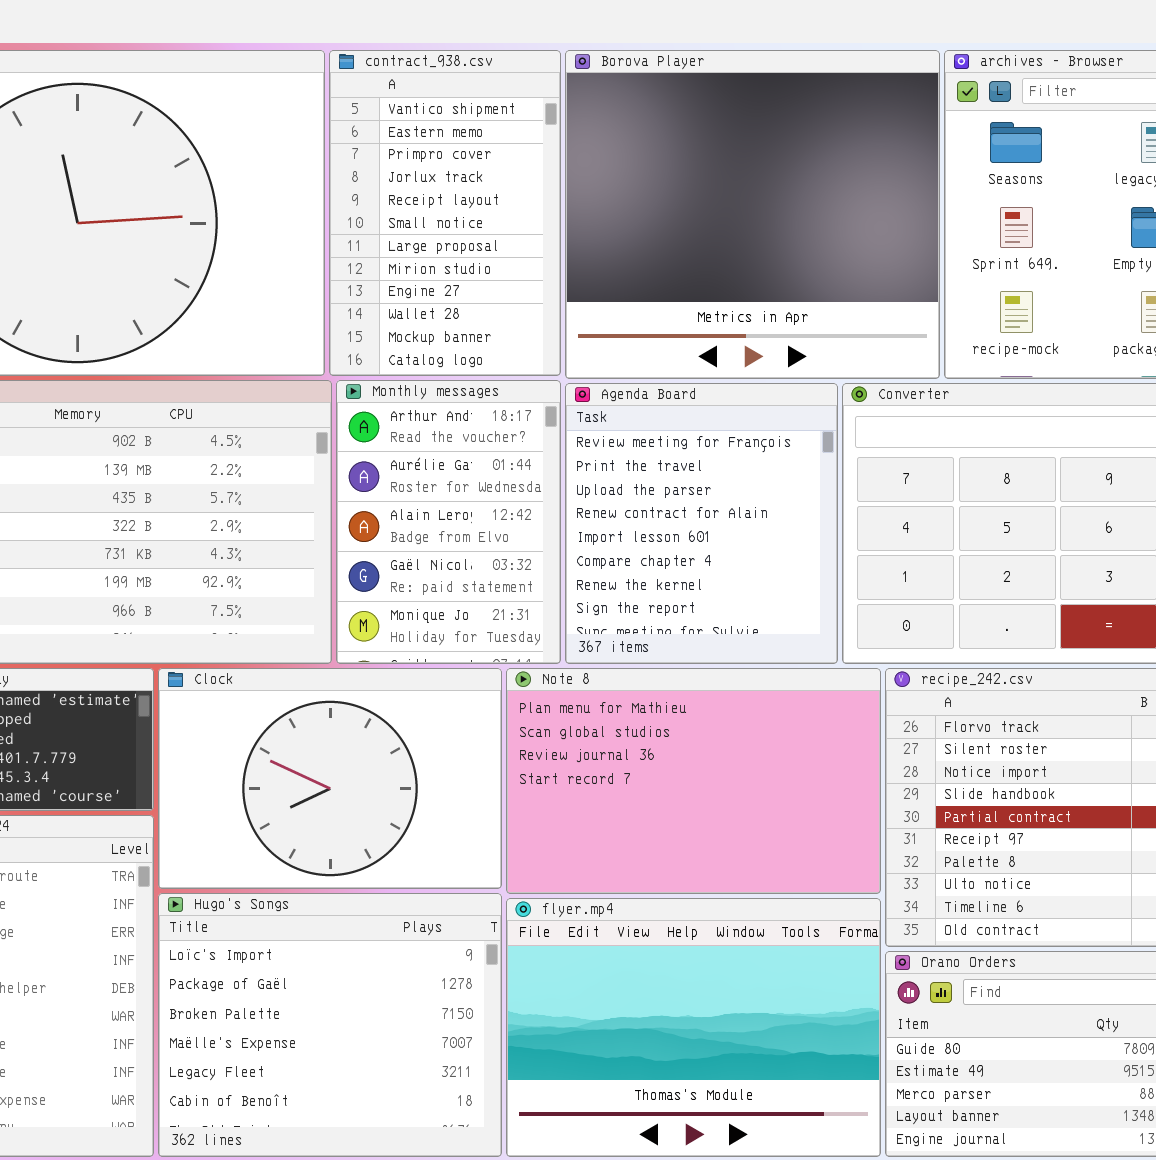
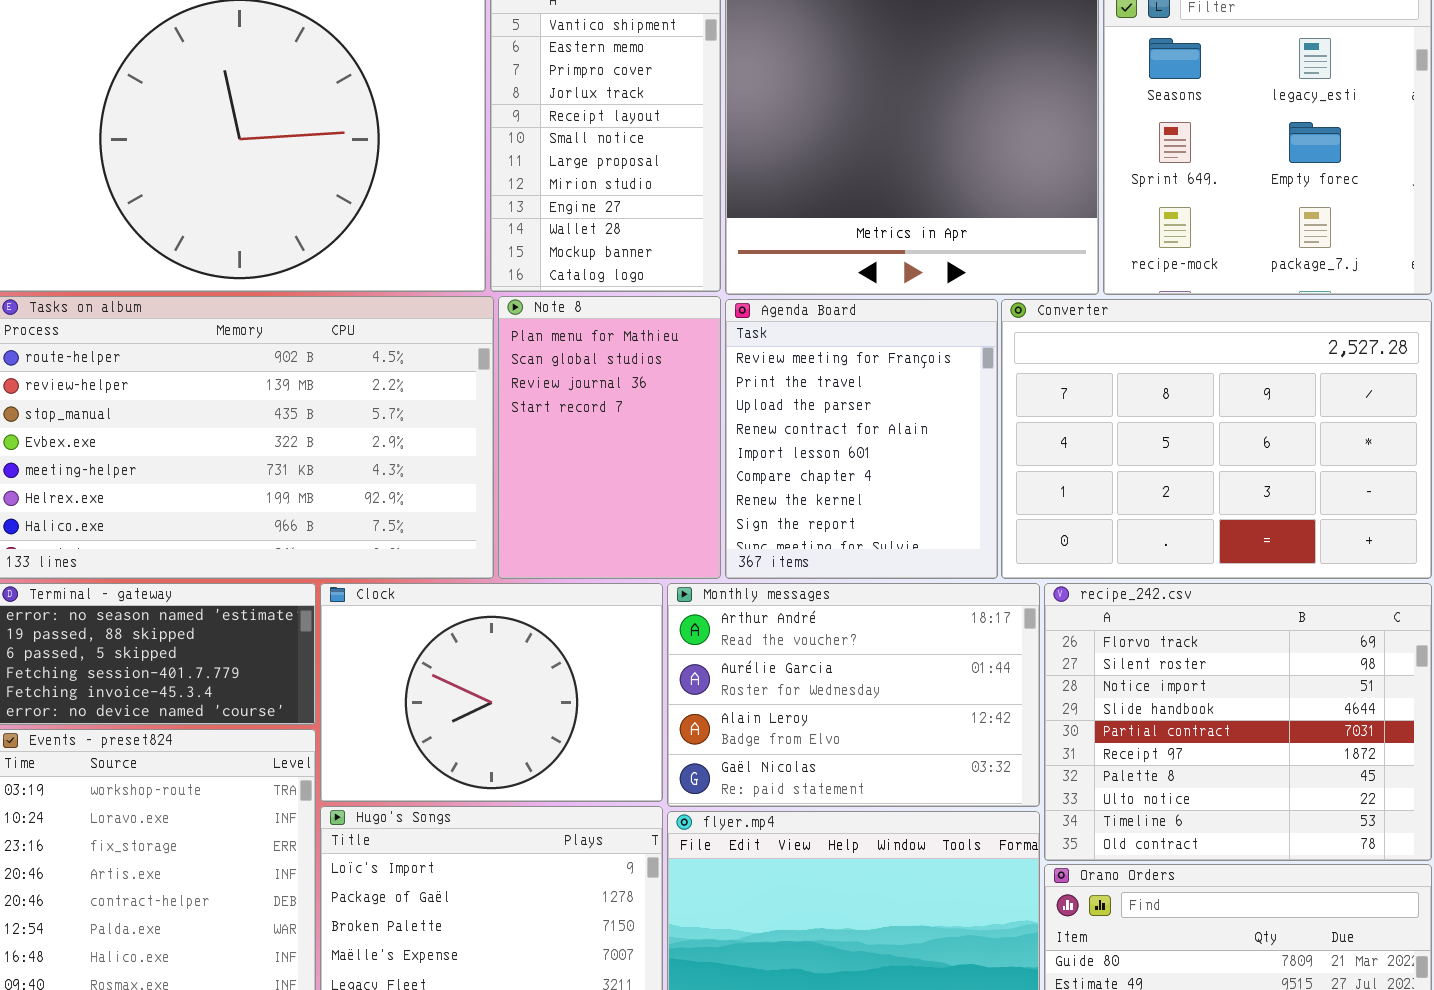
Monthly messages: [336,380,561,664] -> [667,583,1040,807], moved, resized
Note 8: [506,668,881,894] -> [498,296,721,579], moved, resized

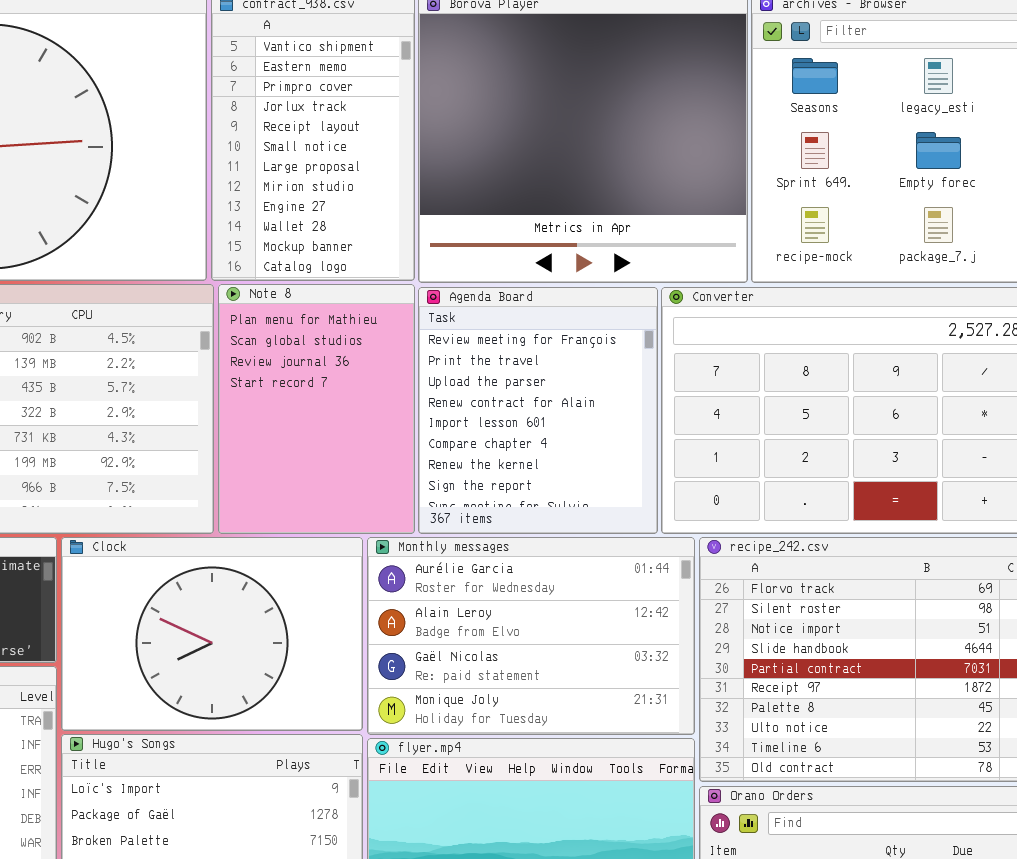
Monthly messages: [667,583,1040,807] -> [367,537,695,735], scrolled down 1 row

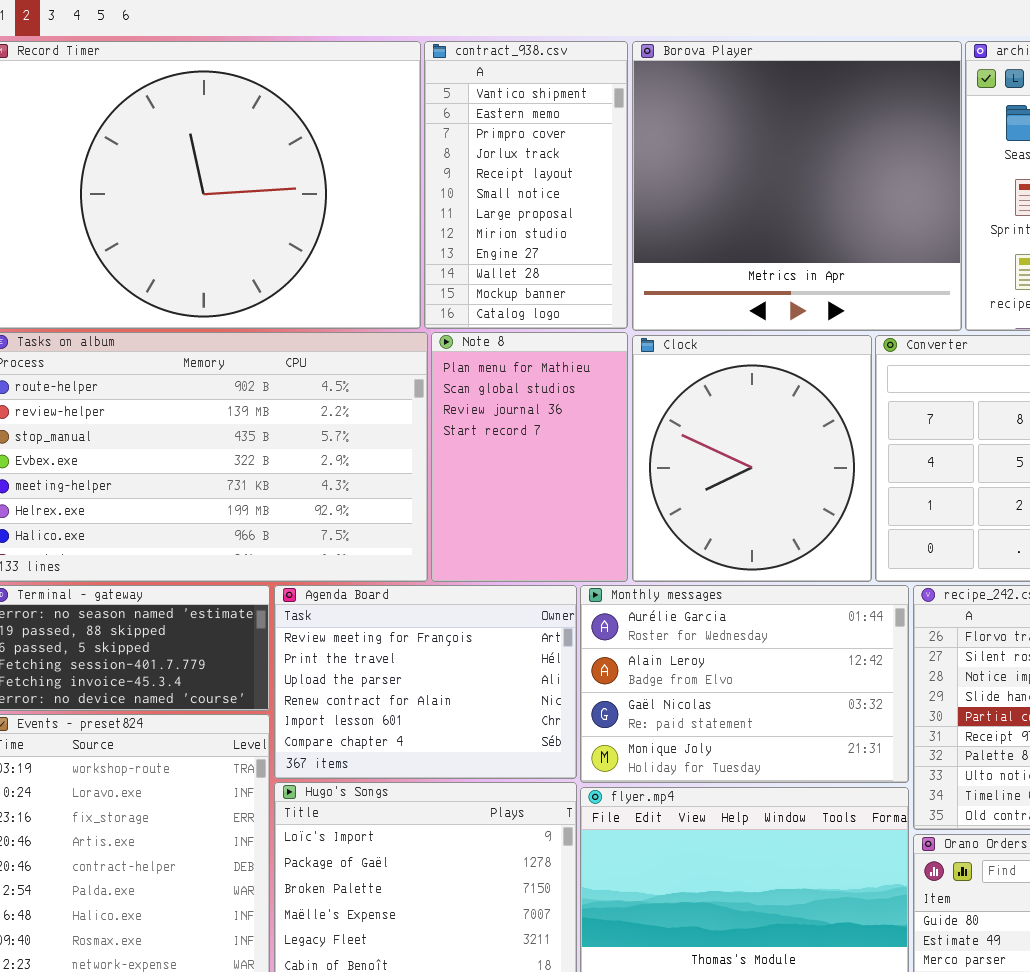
Agenda Board: [418,287,658,534] -> [274,585,577,779], moved, resized
Clock: [61,537,363,731] -> [632,335,872,582], moved, resized

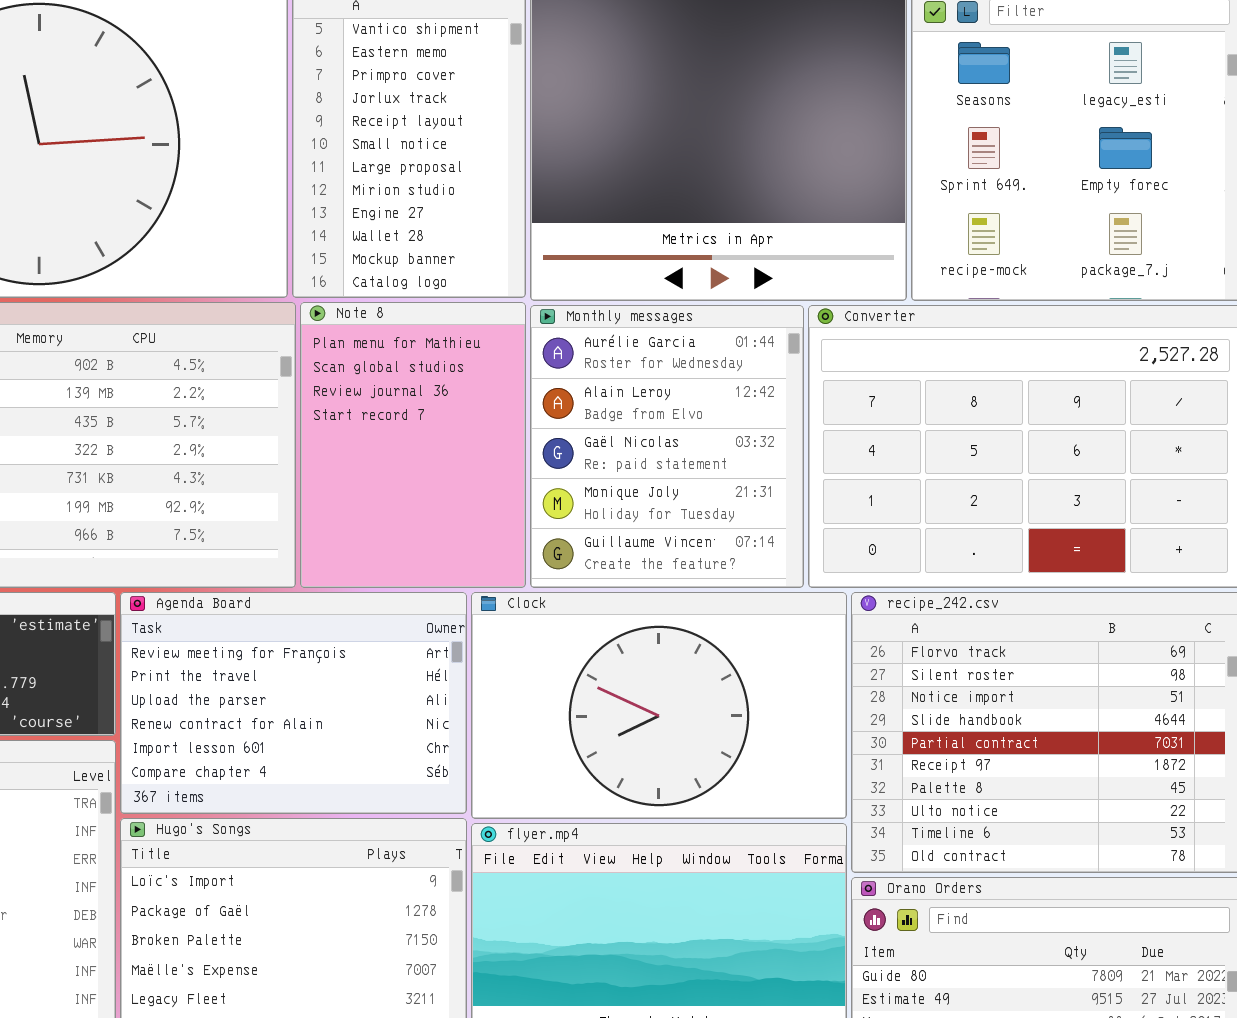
Clock: [632,335,872,582] -> [471,592,847,819], moved, resized
Monthly messages: [580,585,909,783] -> [530,305,804,588], moved, resized

